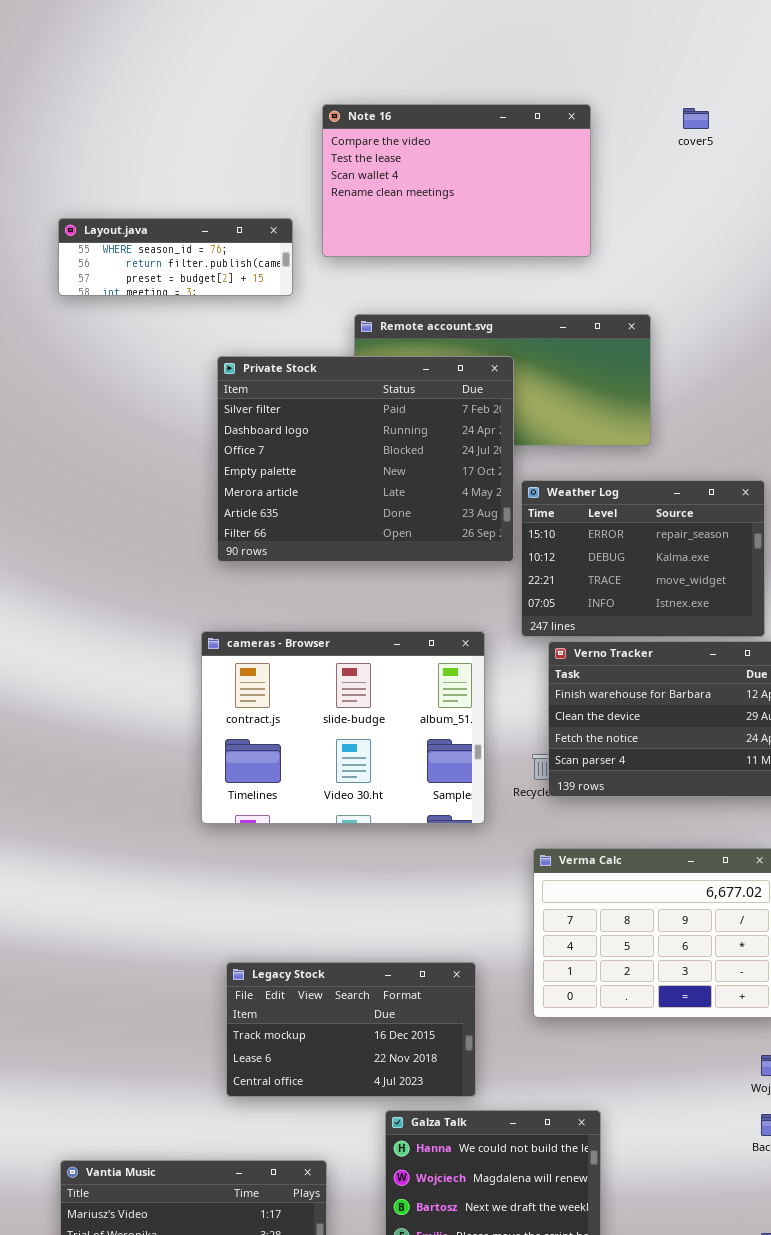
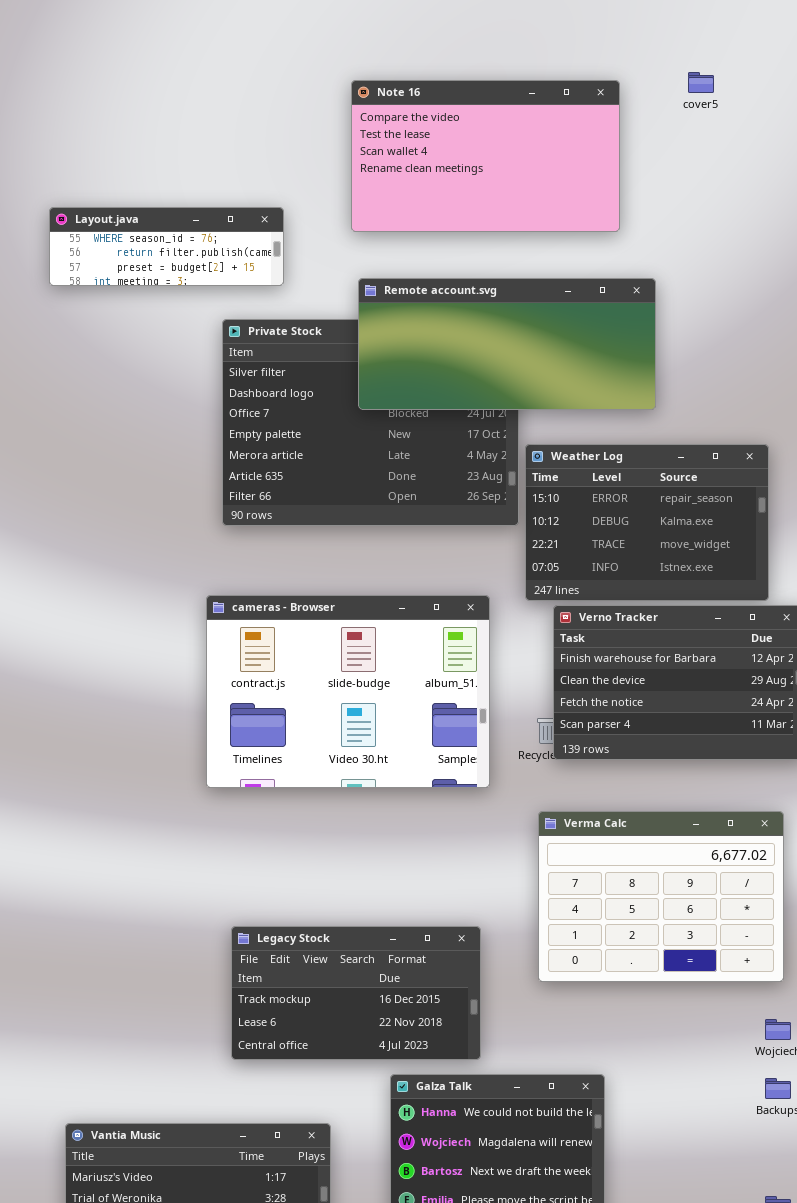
Note 16: [322,104,591,257] -> [351,80,620,232], moved
Layout.java: [58,218,293,296] -> [49,207,284,286], moved
Remote account.svg: [354,314,651,446] -> [358,278,656,410], raised

